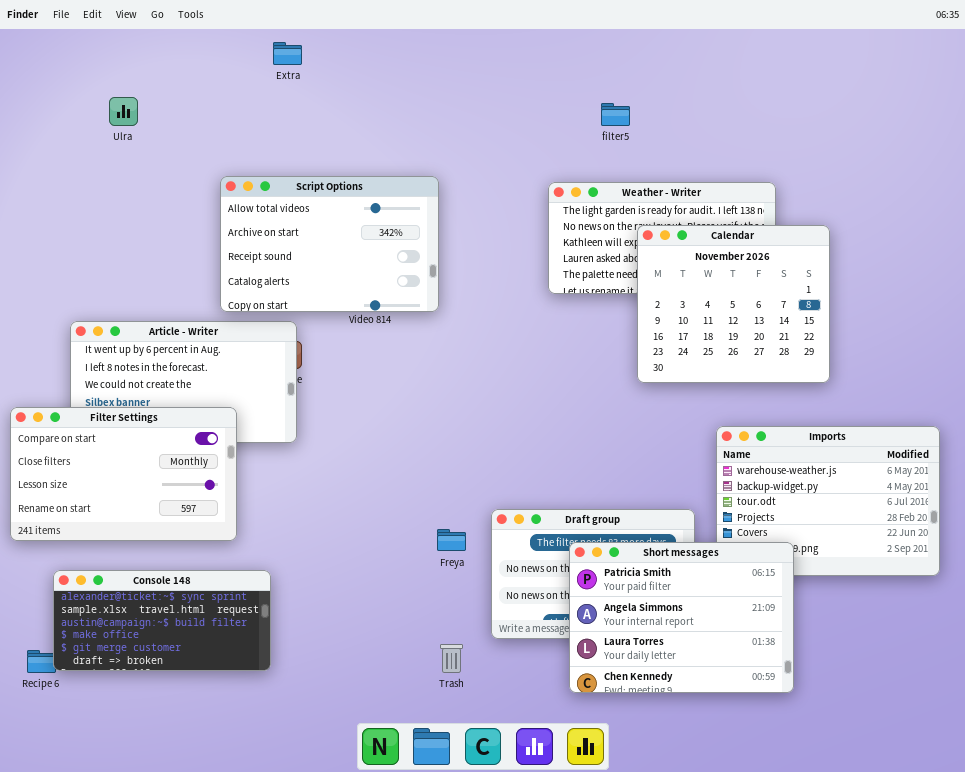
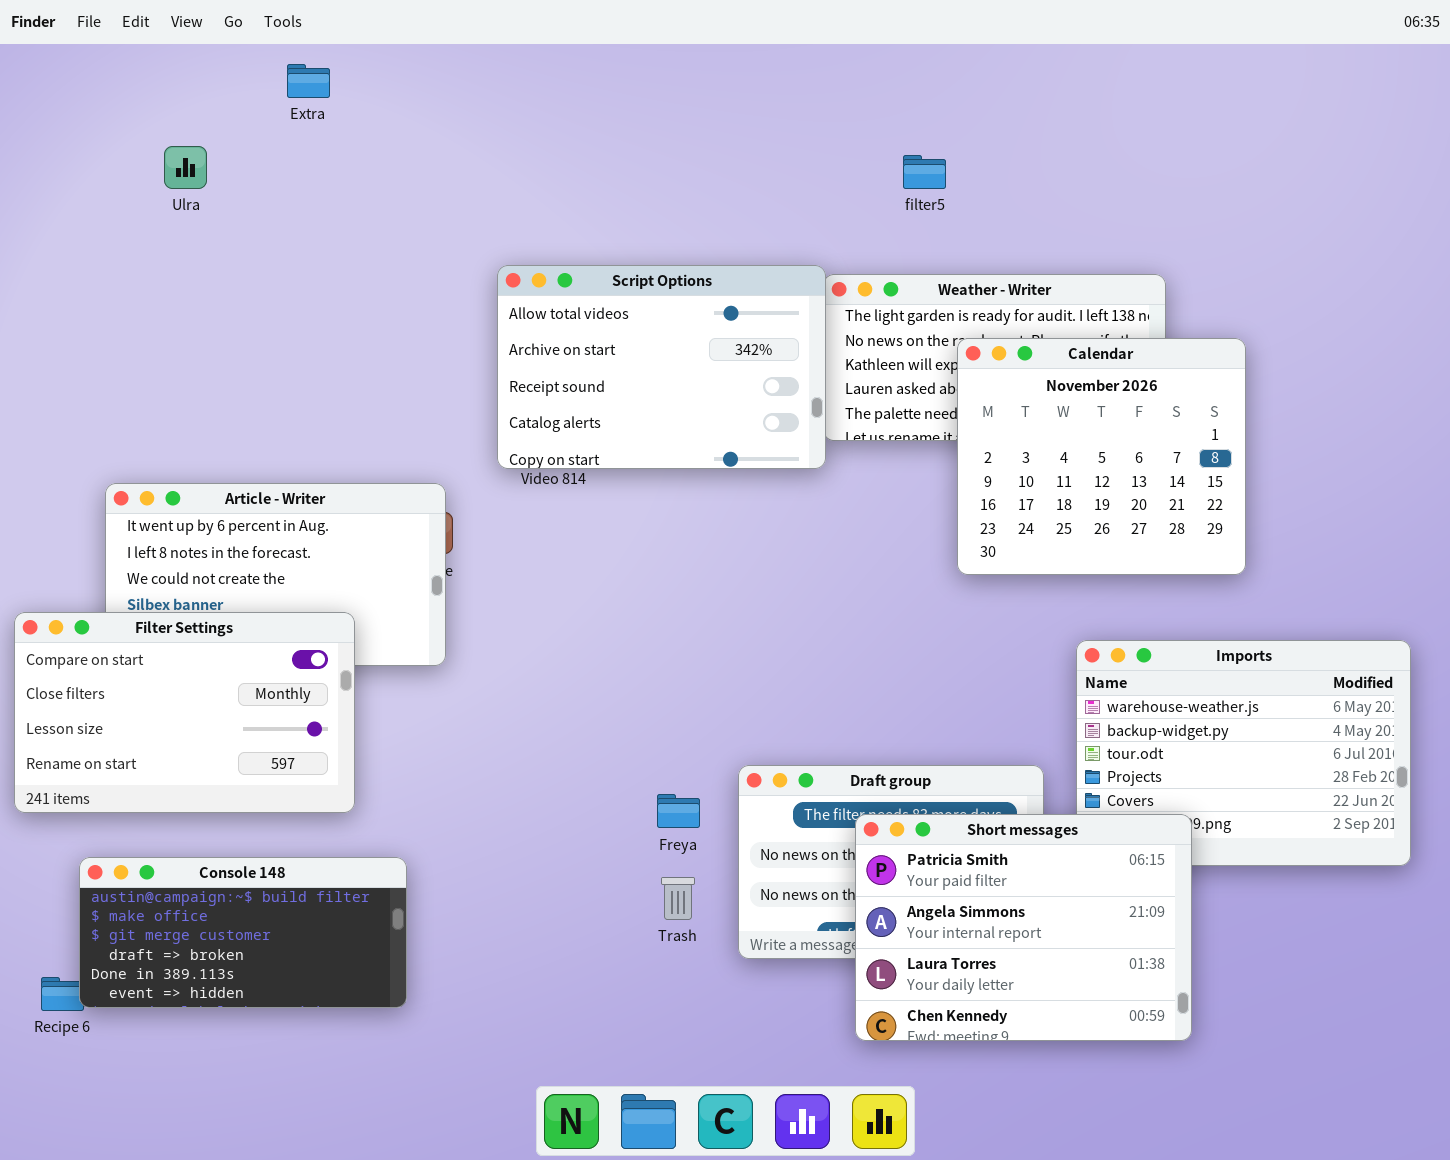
Extra: [273,42,302,65] -> [287,64,330,98], moved
Script Options: [220,176,439,312] -> [497,265,826,469], moved
Console 148: [53,570,271,671] -> [79,857,407,1008], scrolled down 2 rows
Trash: [440,644,463,673] -> [661,877,695,920], moved

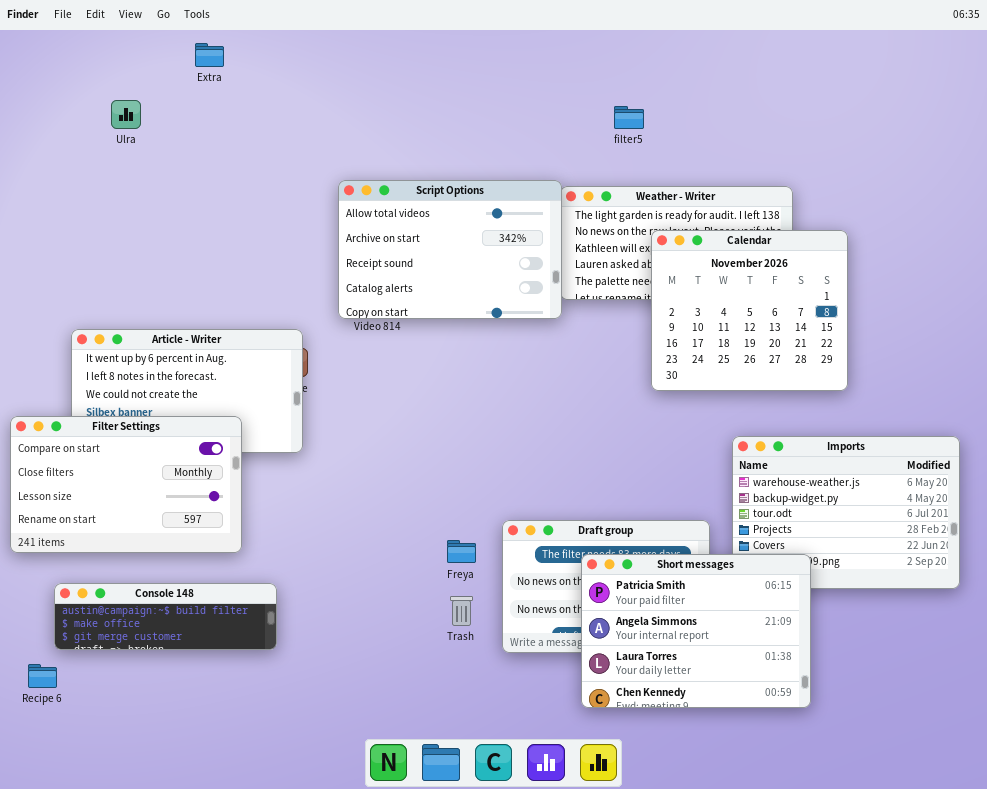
Console 148: [79,857,407,1008] -> [54,583,277,650], resized

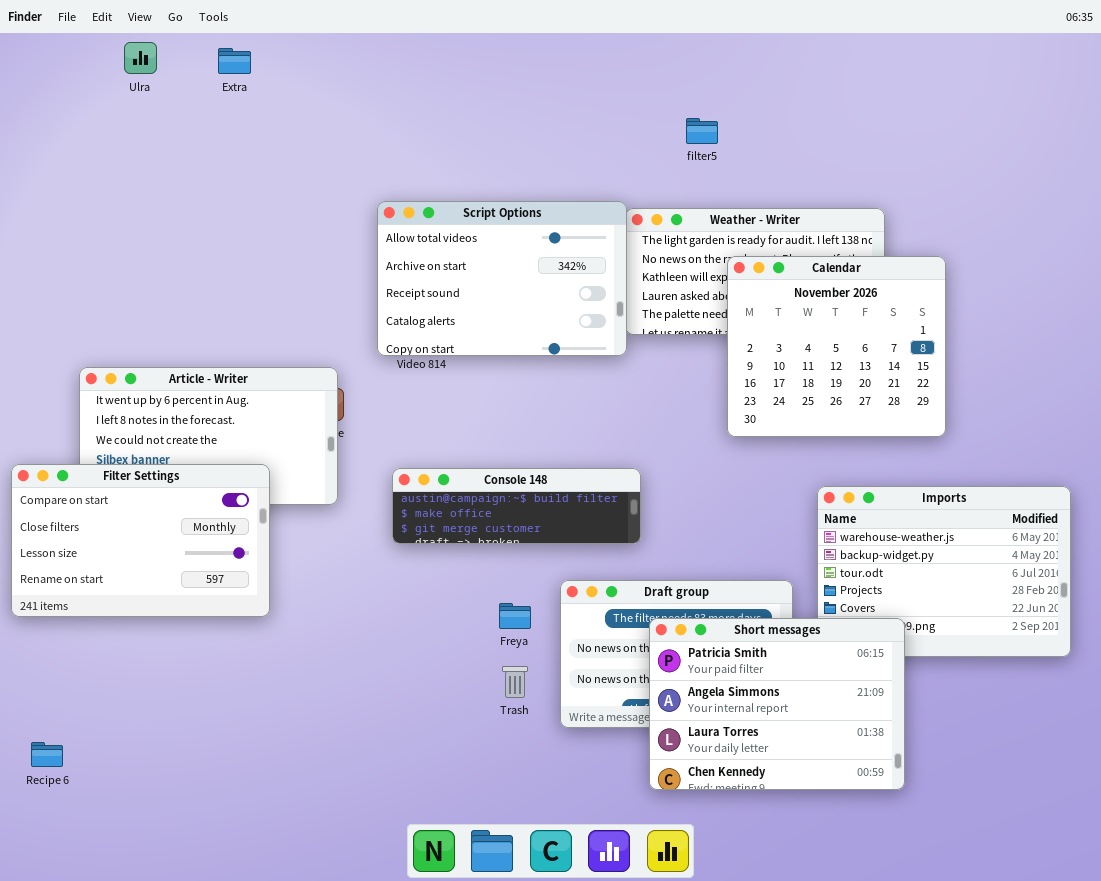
Ulra: [111,100,141,129] -> [124,42,157,74], moved
Console 148: [54,583,277,650] -> [392,468,641,544], moved

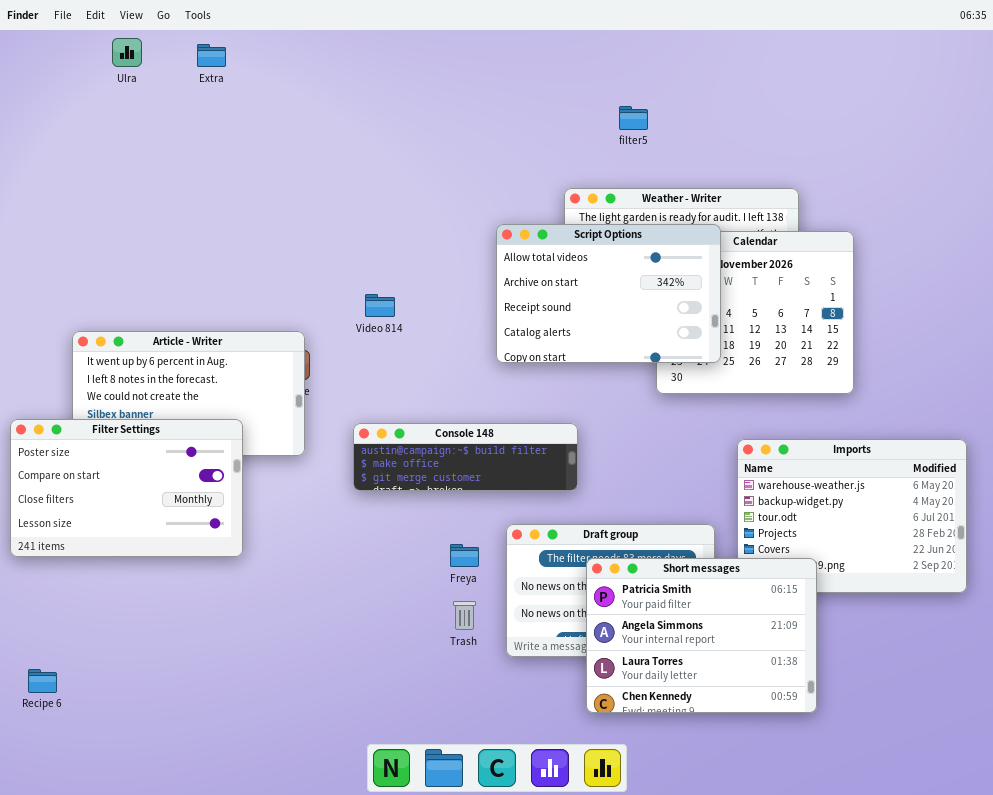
Script Options: [377,201,627,356] -> [496,224,721,363], moved
Filter Settings: [11,464,270,617] -> [10,419,243,557], scrolled up 1 row

